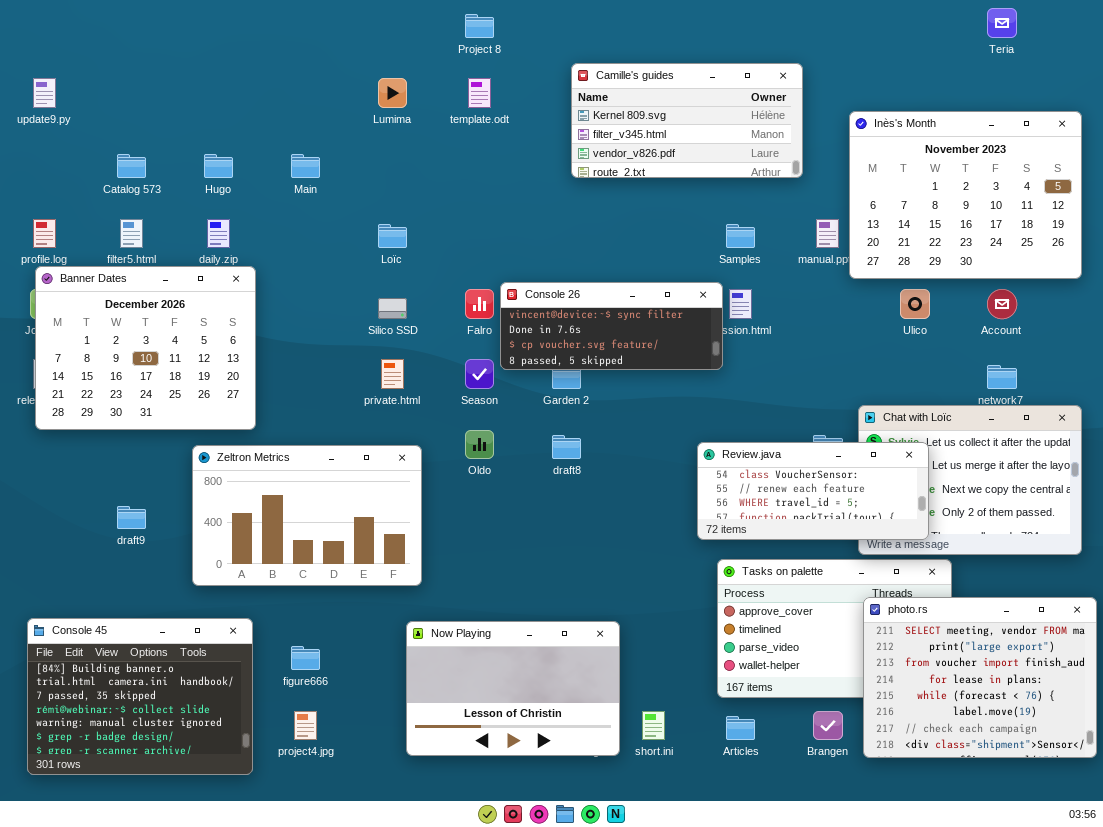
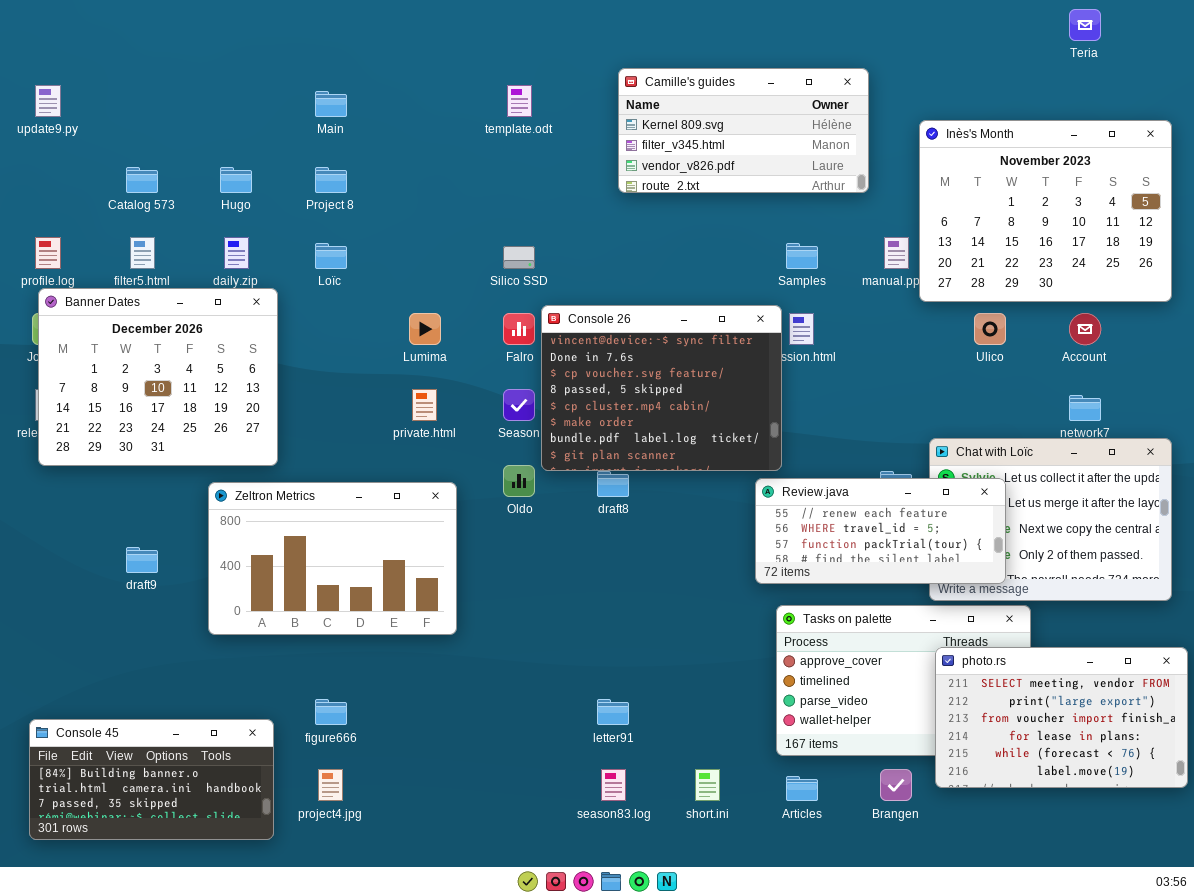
Project 8: [465,14,494,38] -> [315,167,347,193], moved
Lumima: [378,78,407,108] -> [409,313,441,345], moved
Main: [291,154,320,178] -> [315,91,347,117], moved
Loïc: [378,224,407,248] -> [315,243,347,269], moved
Console 26: [500,282,723,370] -> [541,305,782,471], resized
Silico SSD: [378,298,407,319] -> [503,246,535,269], moved
Review.java: [697,442,929,540] -> [755,478,1006,584], scrolled down 1 row
photo.rs: [863,597,1097,758] -> [935,647,1188,788], resized
Console 45: [27,618,253,775] -> [29,719,274,840], resized
Now Playing: [406,621,620,756] -> none, closed

